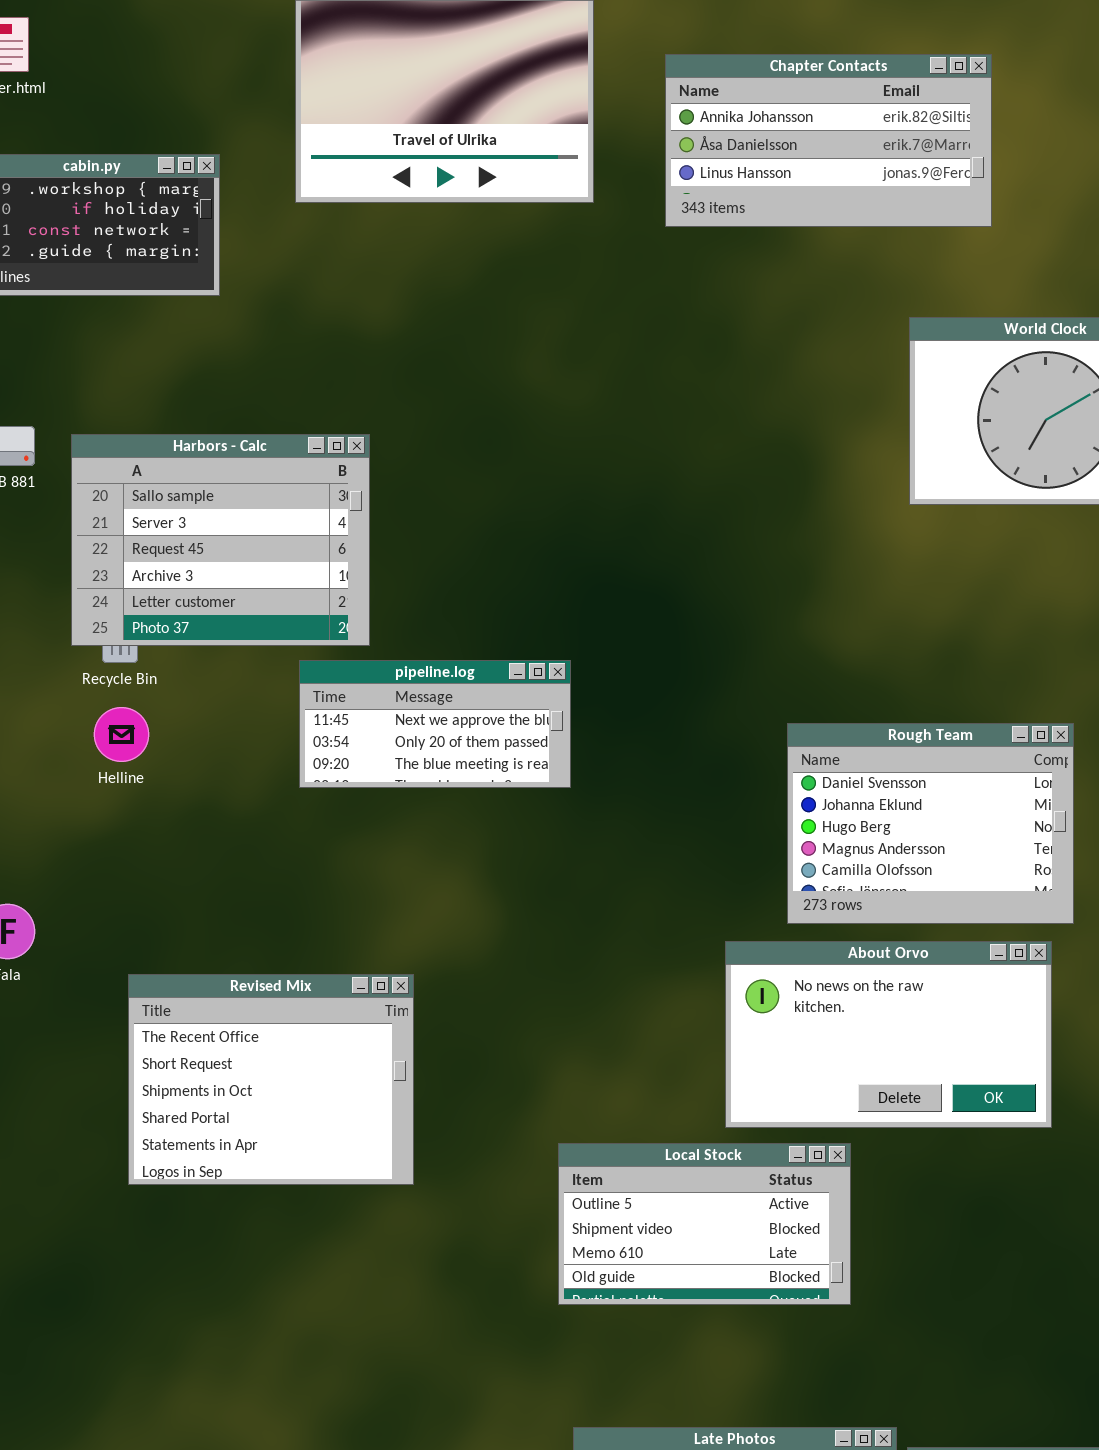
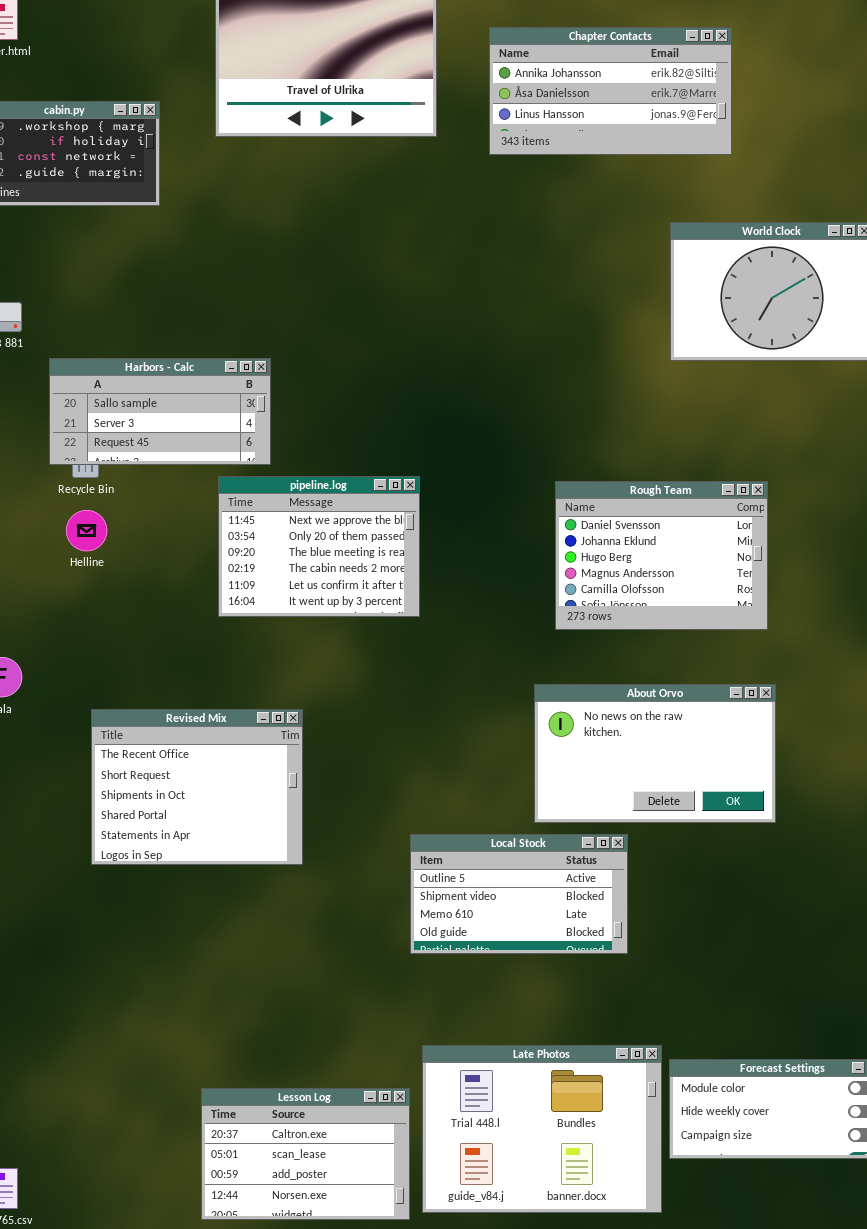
Harbors - Calc: [71,434,370,646] -> [49,358,271,465], resized
pipeline.log: [299,660,571,788] -> [218,476,420,617], resized
Rough Team: [787,723,1074,924] -> [555,481,768,630], moved

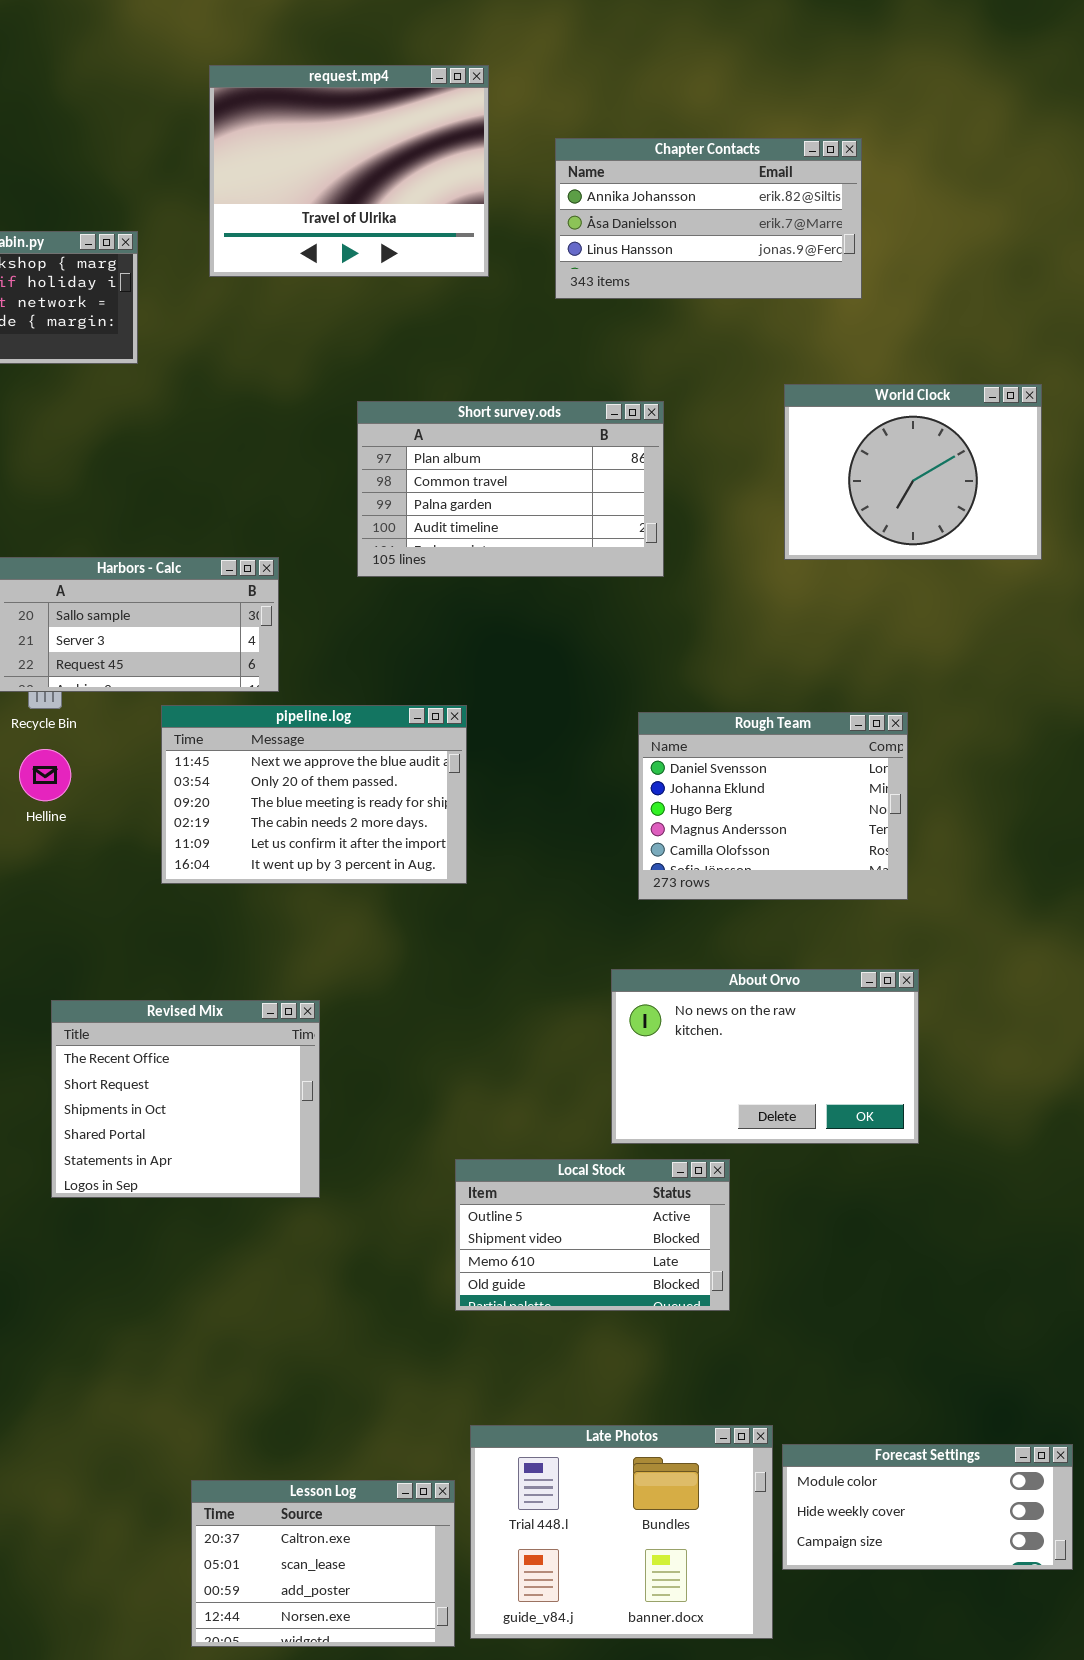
Short survey.ods: none -> [357,401,664,577], opened
pipeline.log: [218,476,420,617] -> [161,705,467,884], resized

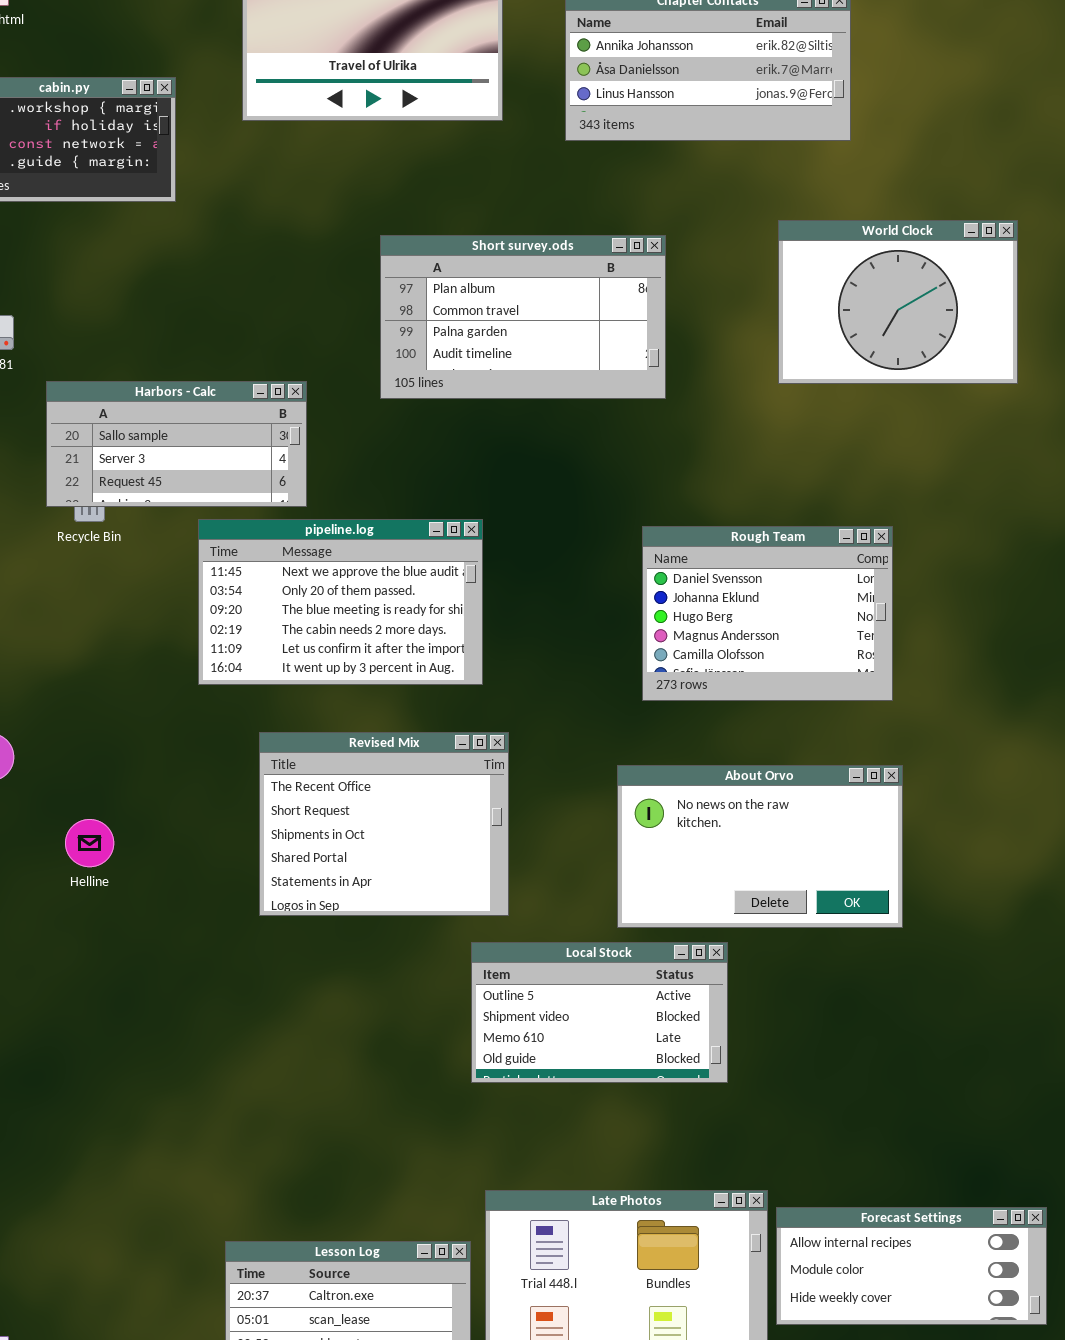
Helline: [19,749,71,801] -> [65,819,114,867], moved
Revised Mix: [51,1000,320,1198] -> [259,732,509,916], moved
Forecast Settings: [782,1444,1073,1570] -> [776,1207,1047,1325], scrolled up 1 row

